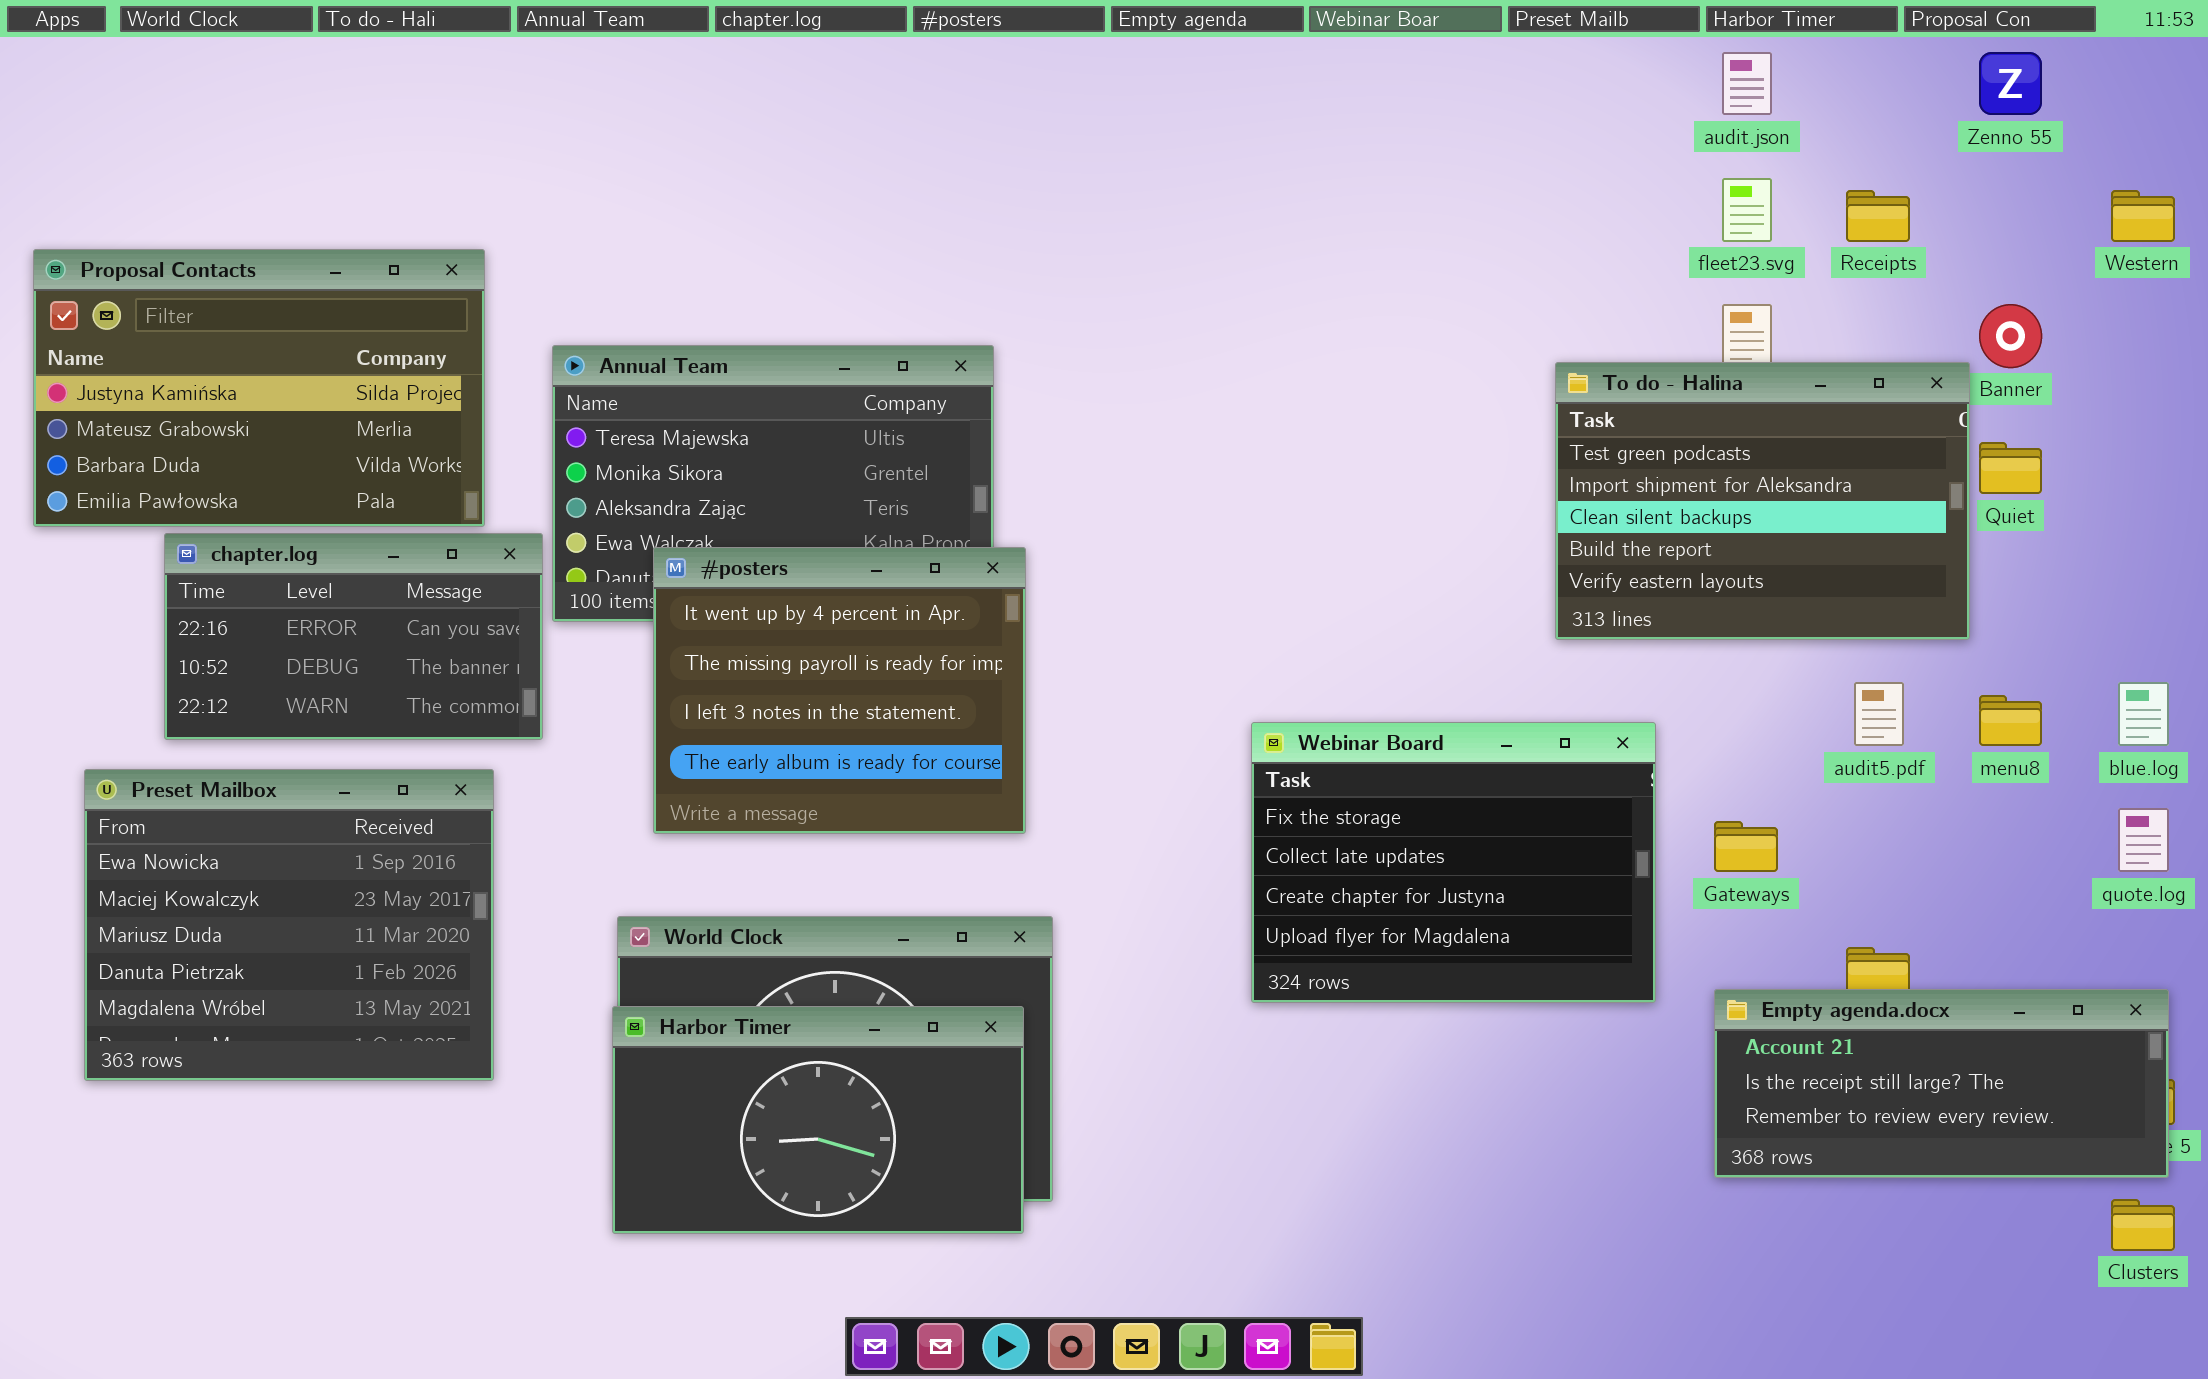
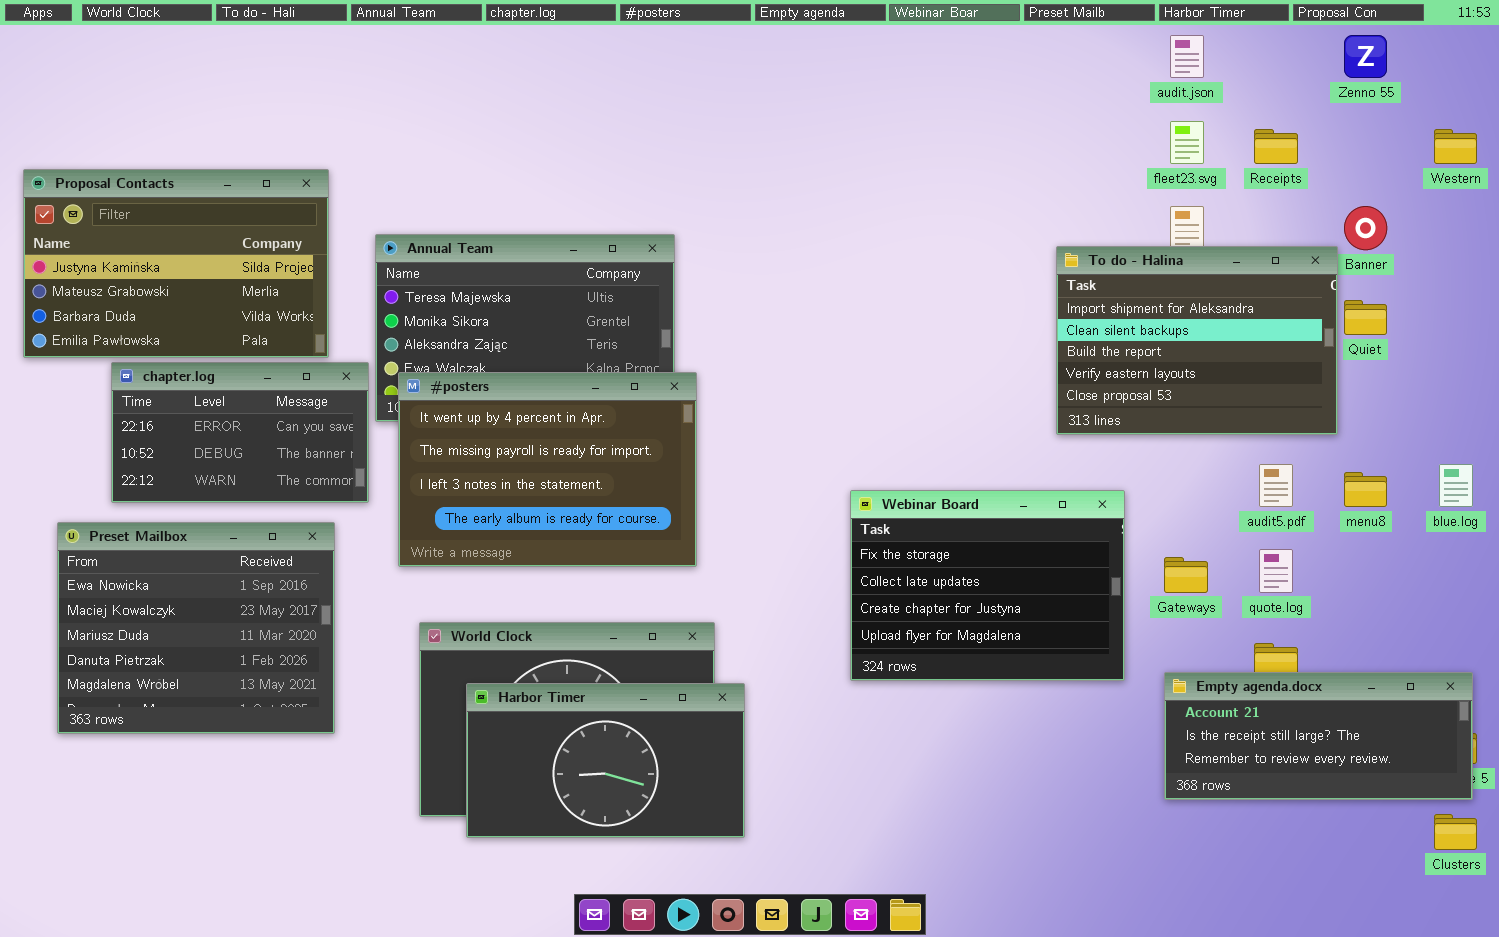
To do - Halina: [1555,362,1970,640] -> [1056,246,1338,435], scrolled down 1 row
#posters: [653,547,1026,834] -> [398,372,697,567], resized
quote.log: [2118,808,2169,872] -> [1259,549,1293,593], moved
Harbor Timer: [612,1006,1024,1234] -> [466,683,745,838], moved

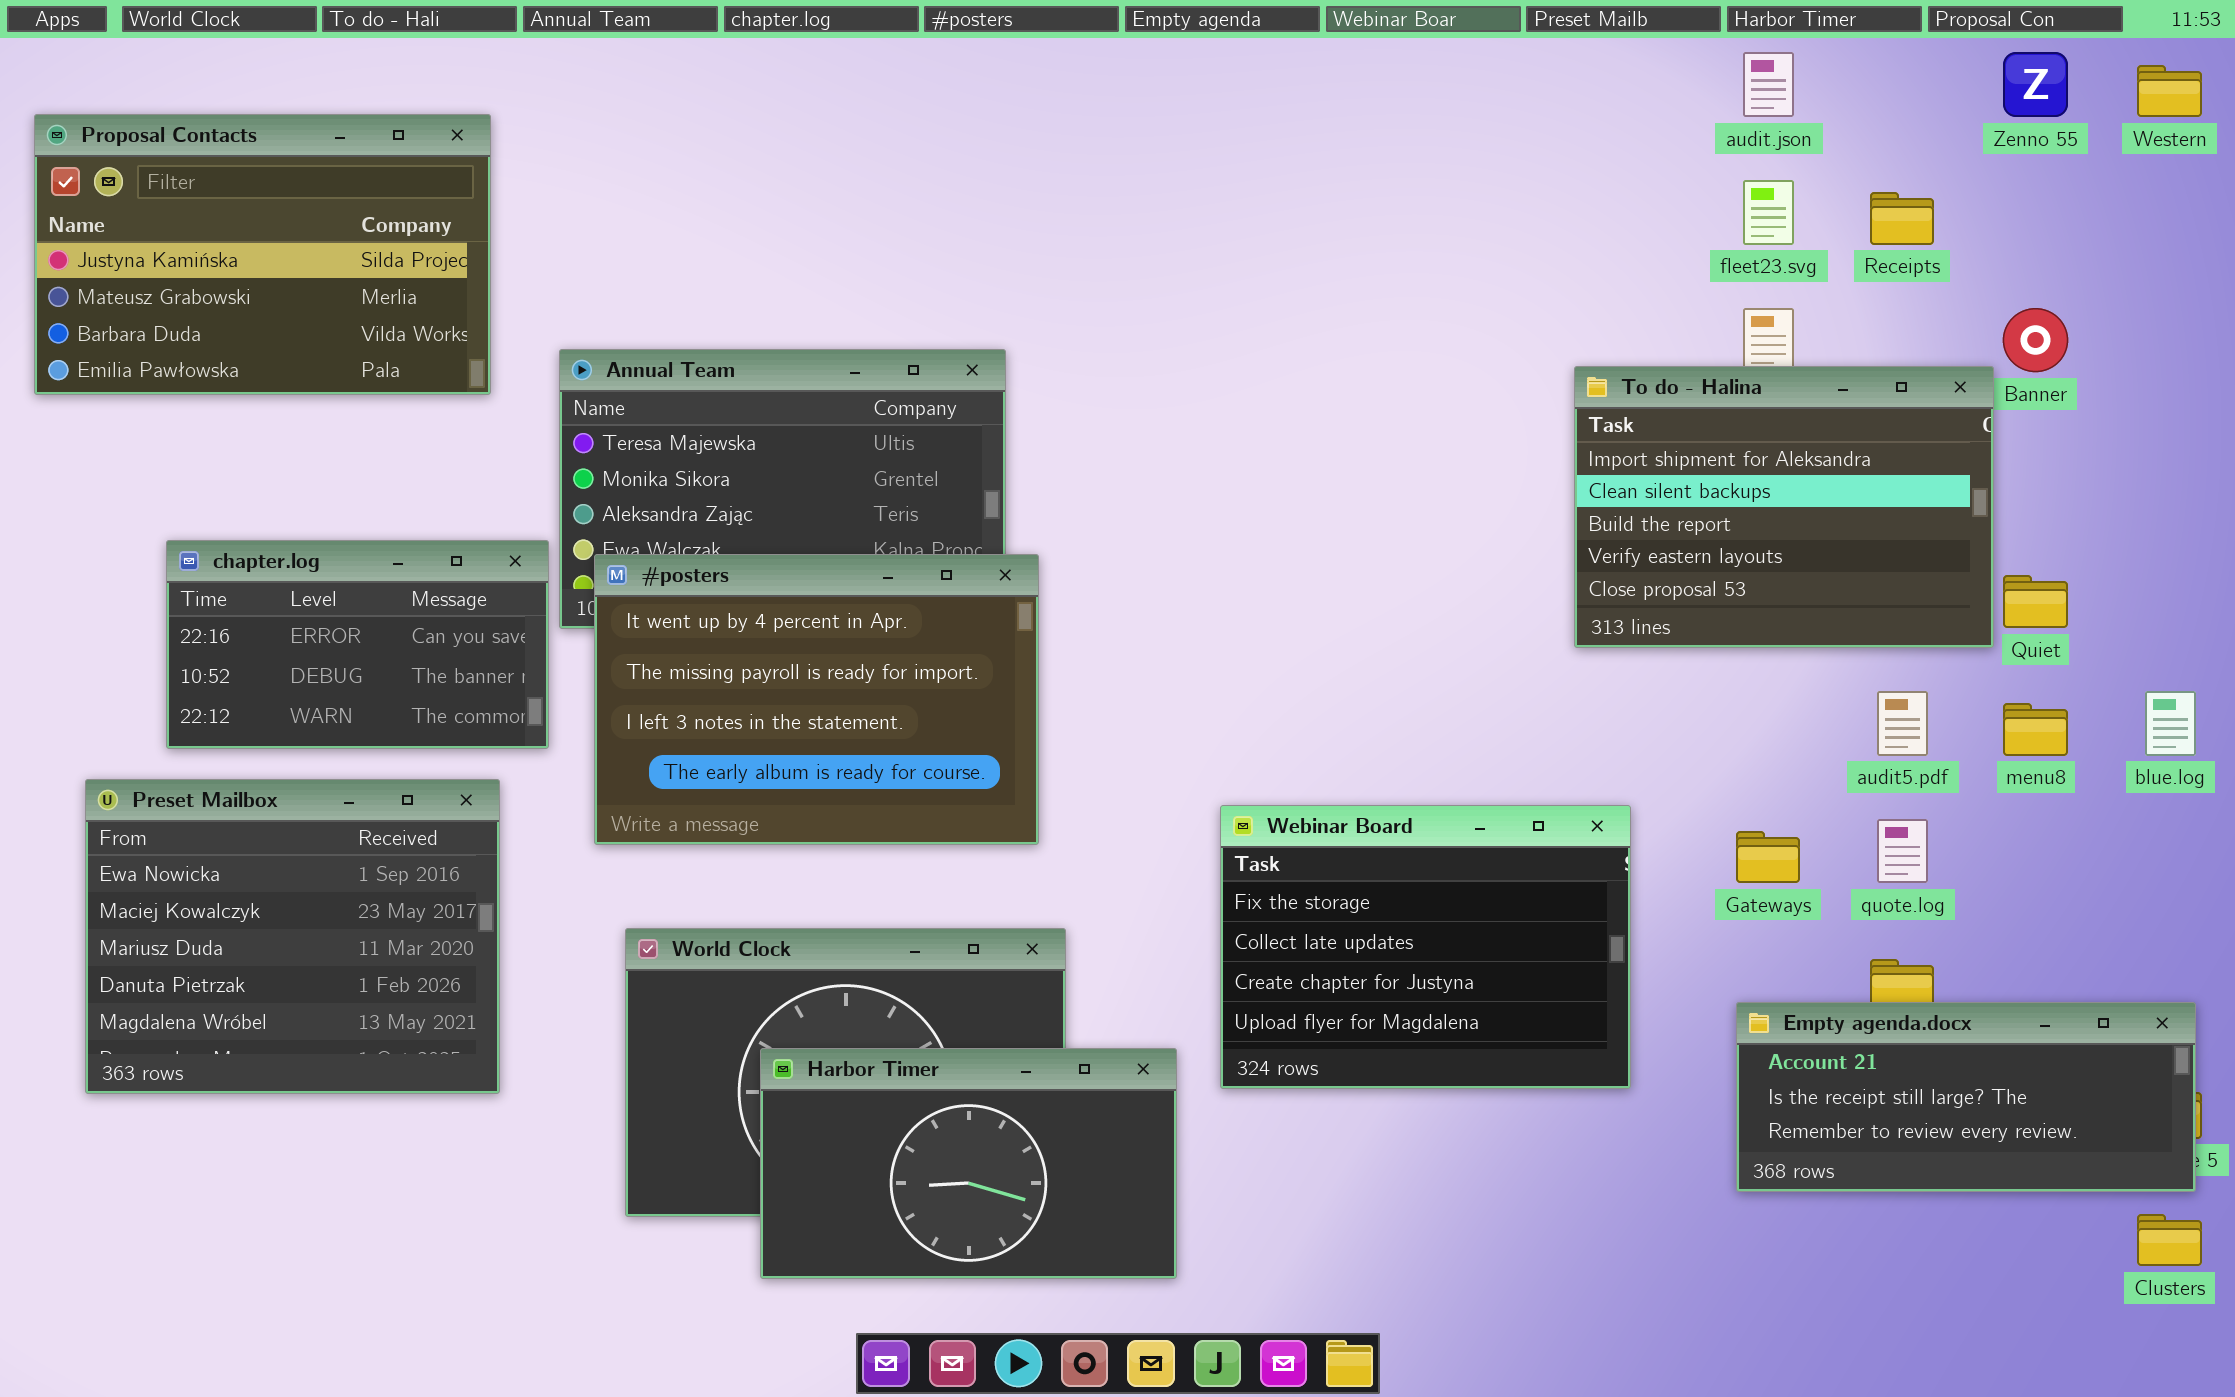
Western: [1434,129,1477,164] -> [2137,65,2202,117], moved
Proposal Contacts: [23,169,329,358] -> [34,114,491,395], moved
Quiet: [1344,300,1387,335] -> [2003,575,2068,628], moved
Webinar Board: [850,490,1125,681] -> [1220,805,1631,1089], moved
Harbor Timer: [466,683,745,838] -> [760,1048,1177,1279], moved

